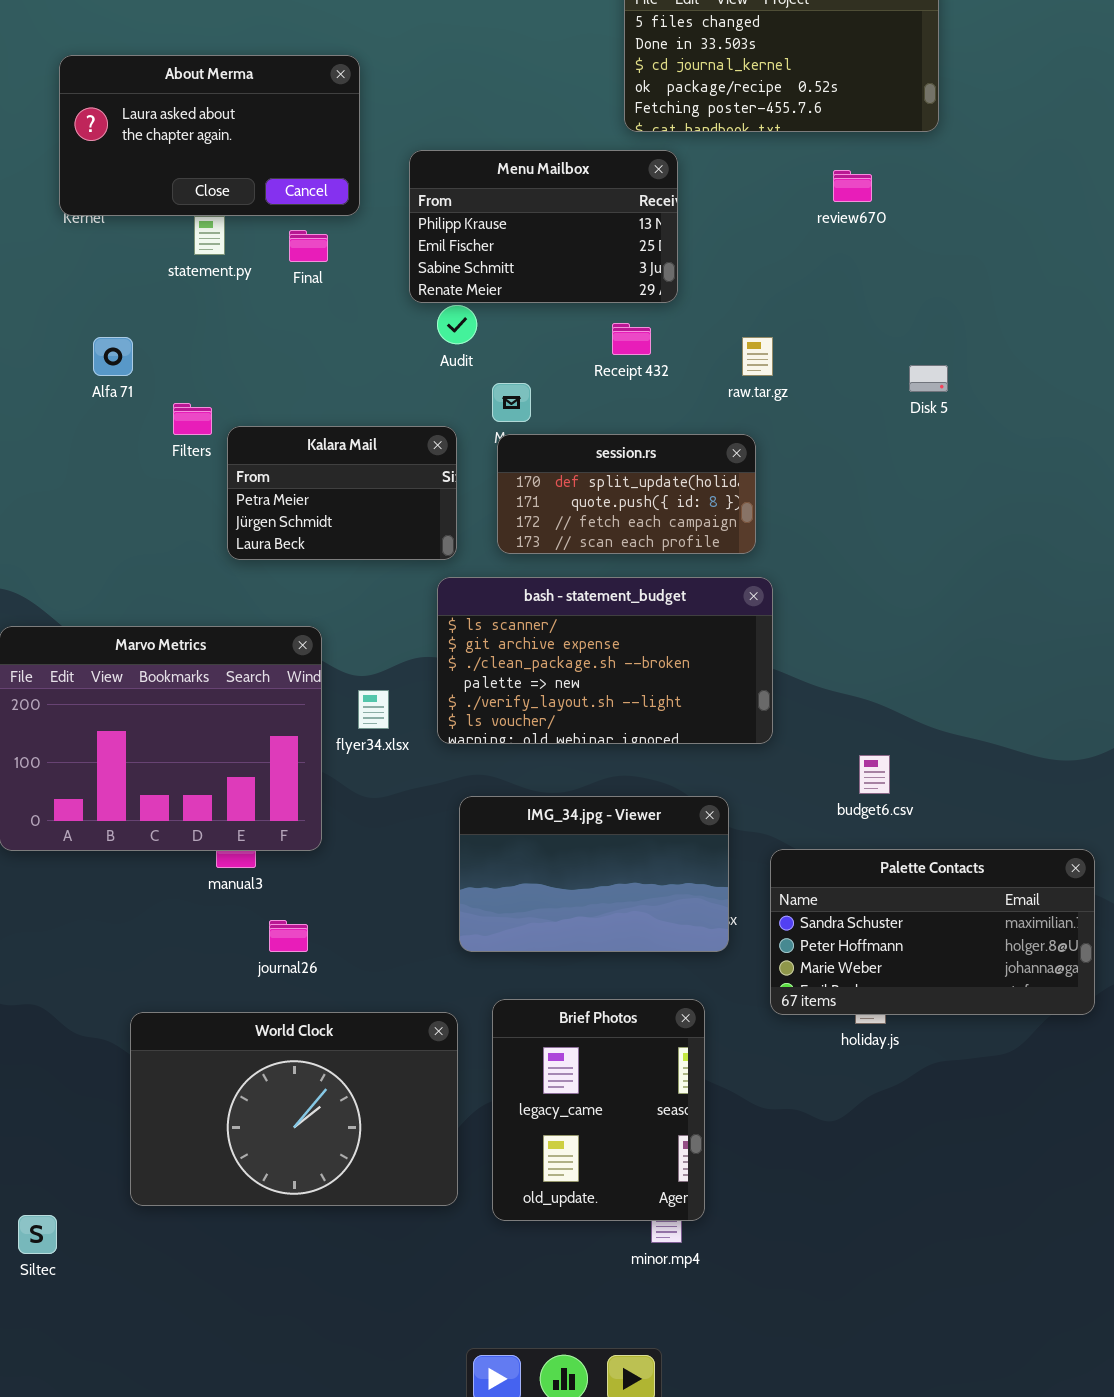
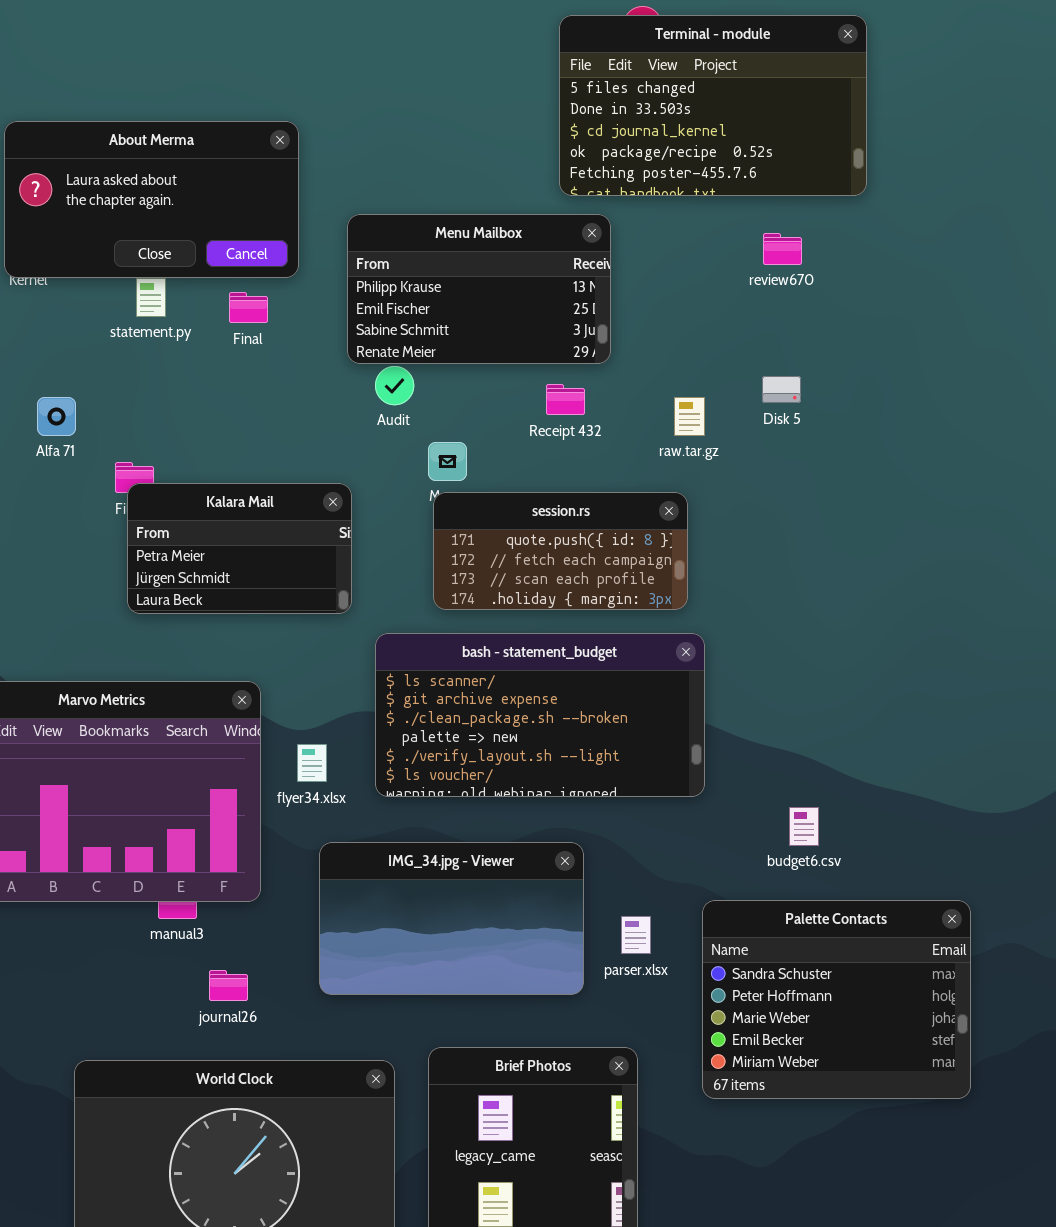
Disk 5: [909,365,948,392] -> [762,376,801,403], moved
Kalara Mail: [227,426,457,560] -> [127,483,352,614], moved
session.rs: [497,434,756,554] -> [433,492,688,610], scrolled down 1 row
IMG_34.jpg - Viewer: [459,796,729,952] -> [319,842,584,995], moved
Palette Contacts: [770,849,1095,1015] -> [702,900,971,1099], resized

